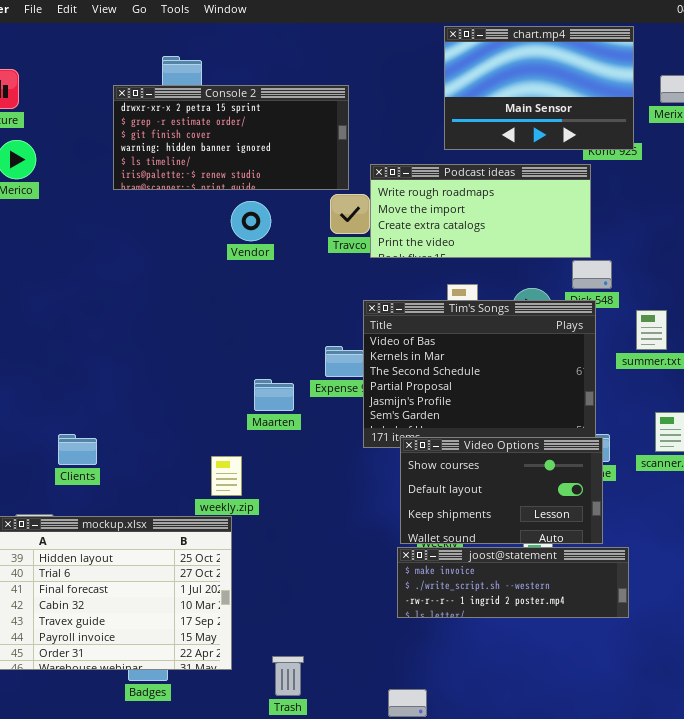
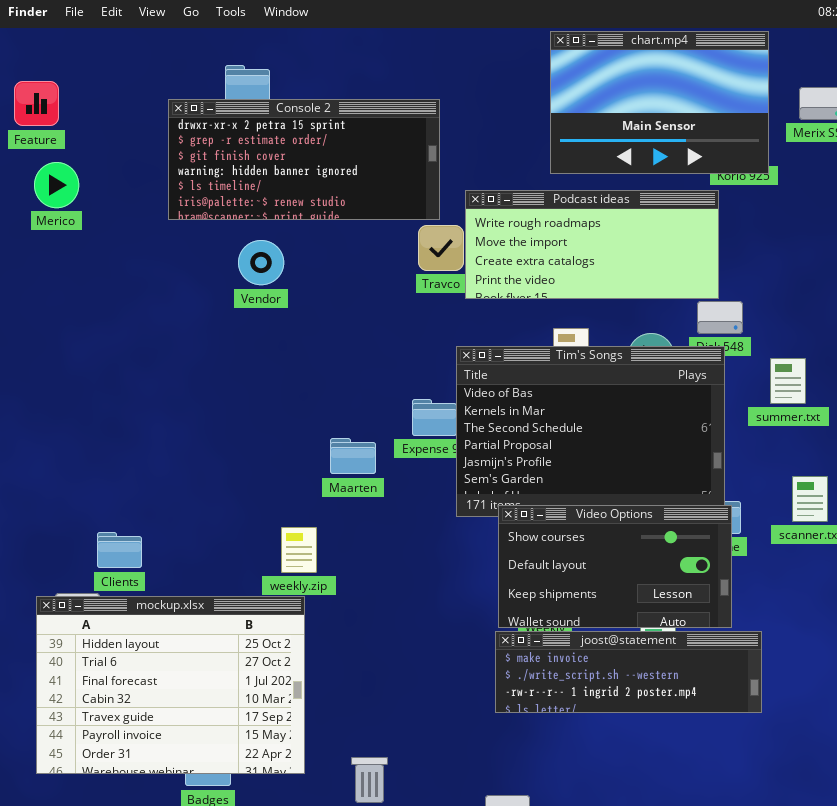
Vendor: [231,201,271,241] -> [238,240,284,285], moved
Clients: [58,434,97,465] -> [97,532,142,568], moved

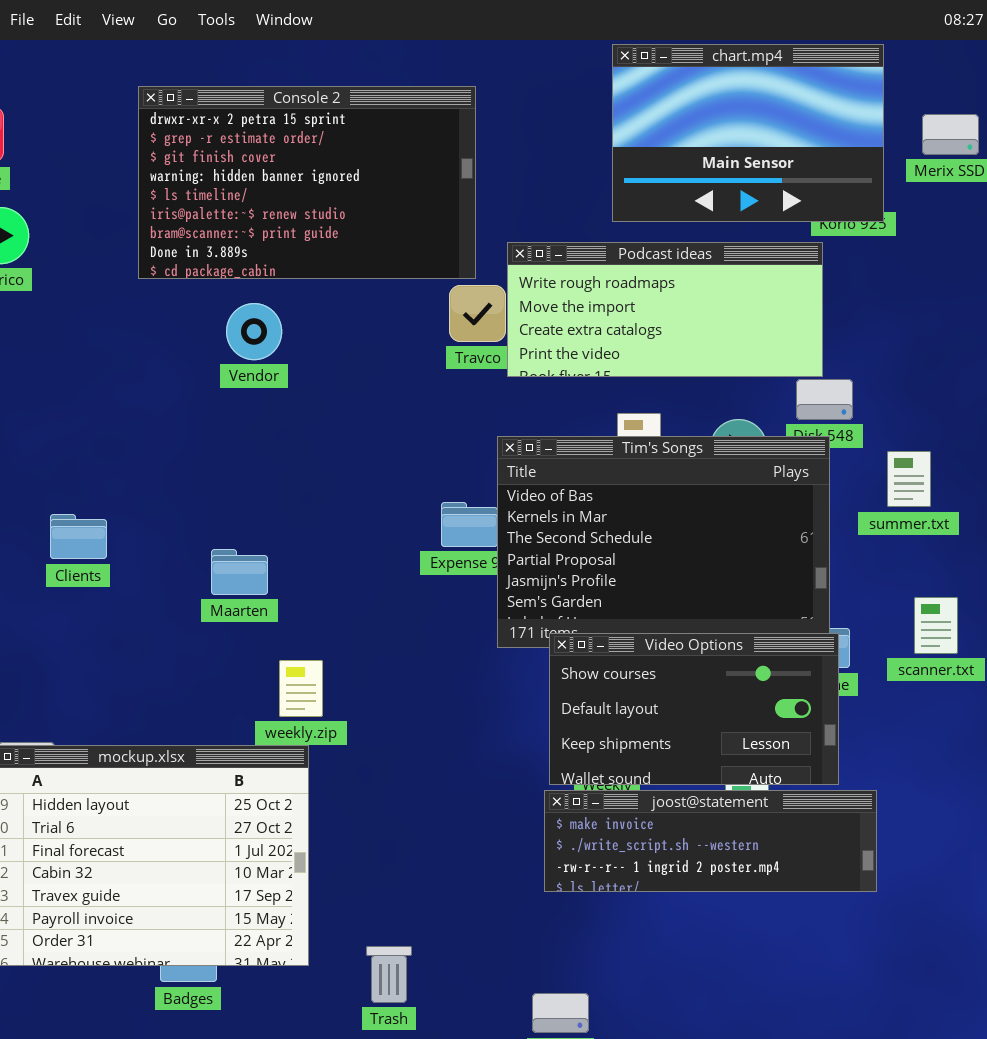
Console 2: [168,99,440,220] -> [138,86,476,279], resized
Maarten: [330,438,376,474] -> [211,549,268,595], moved
Clients: [97,532,142,568] -> [50,514,107,559], moved

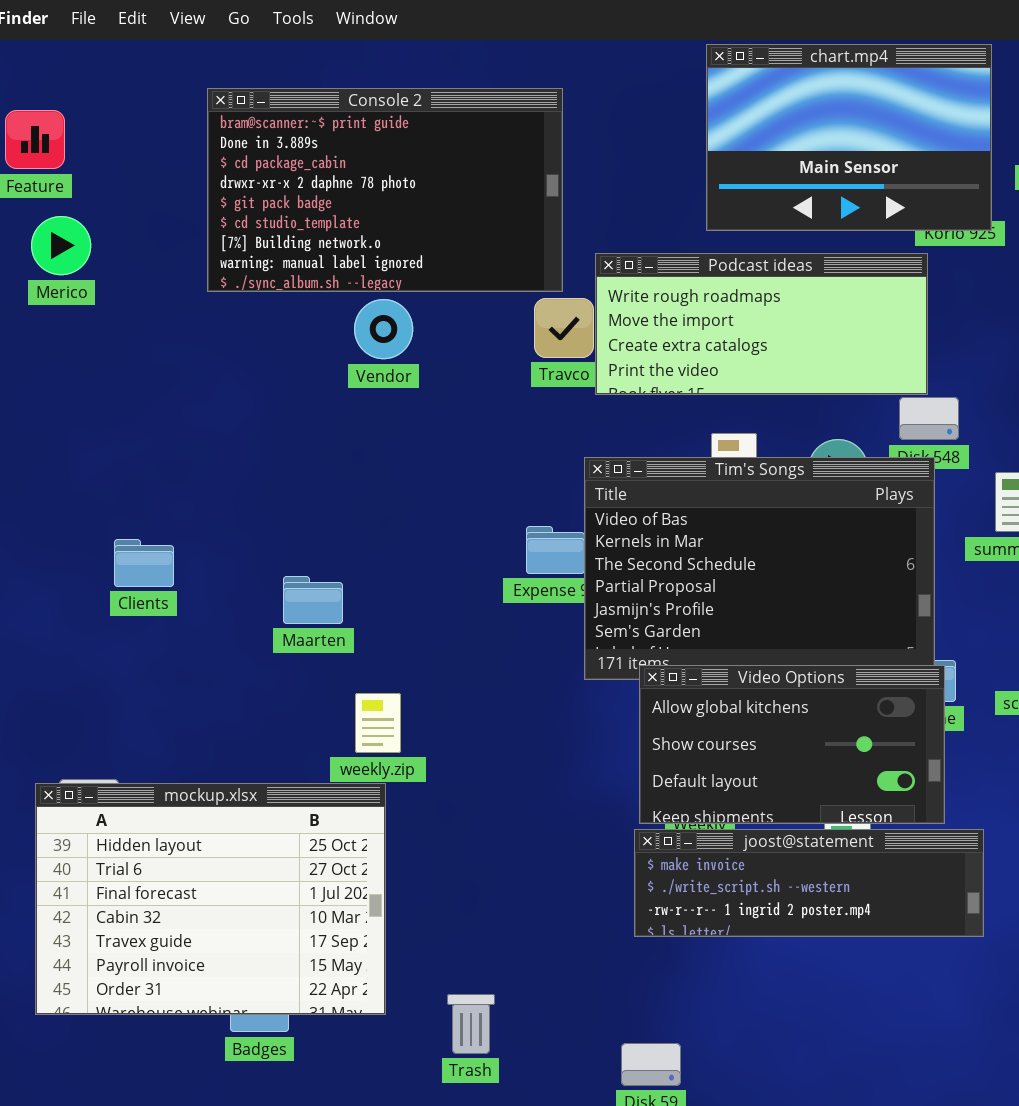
Console 2: [138,86,476,279] -> [207,88,563,292], scrolled down 6 rows
Vendor: [226,303,282,360] -> [354,299,413,359], moved
Video Options: [549,633,839,785] -> [639,665,945,824], scrolled up 1 row

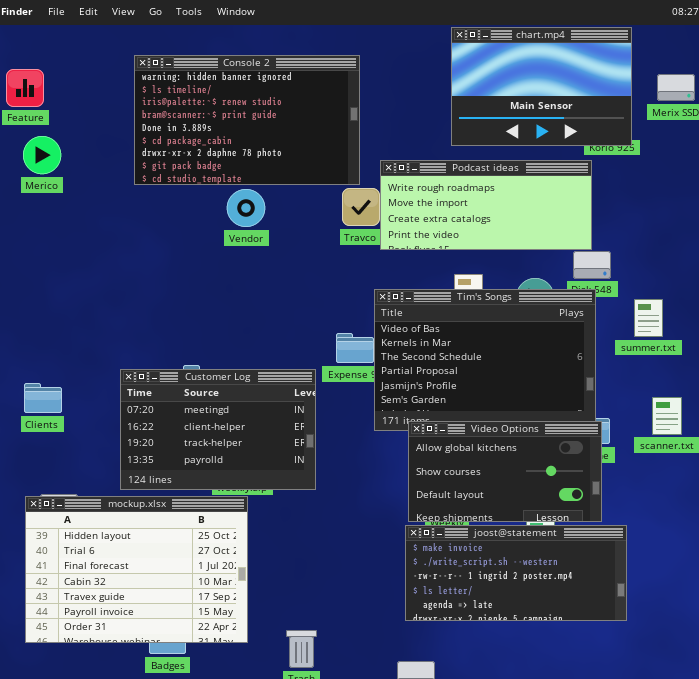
Console 2: [207,88,563,292] -> [134,55,360,185], scrolled up 3 rows
Clients: [114,539,174,587] -> [24,383,62,413], moved
Customer Log: none -> [120,369,316,490], opened
joost@statement: [634,829,984,937] -> [405,525,627,621], resized

